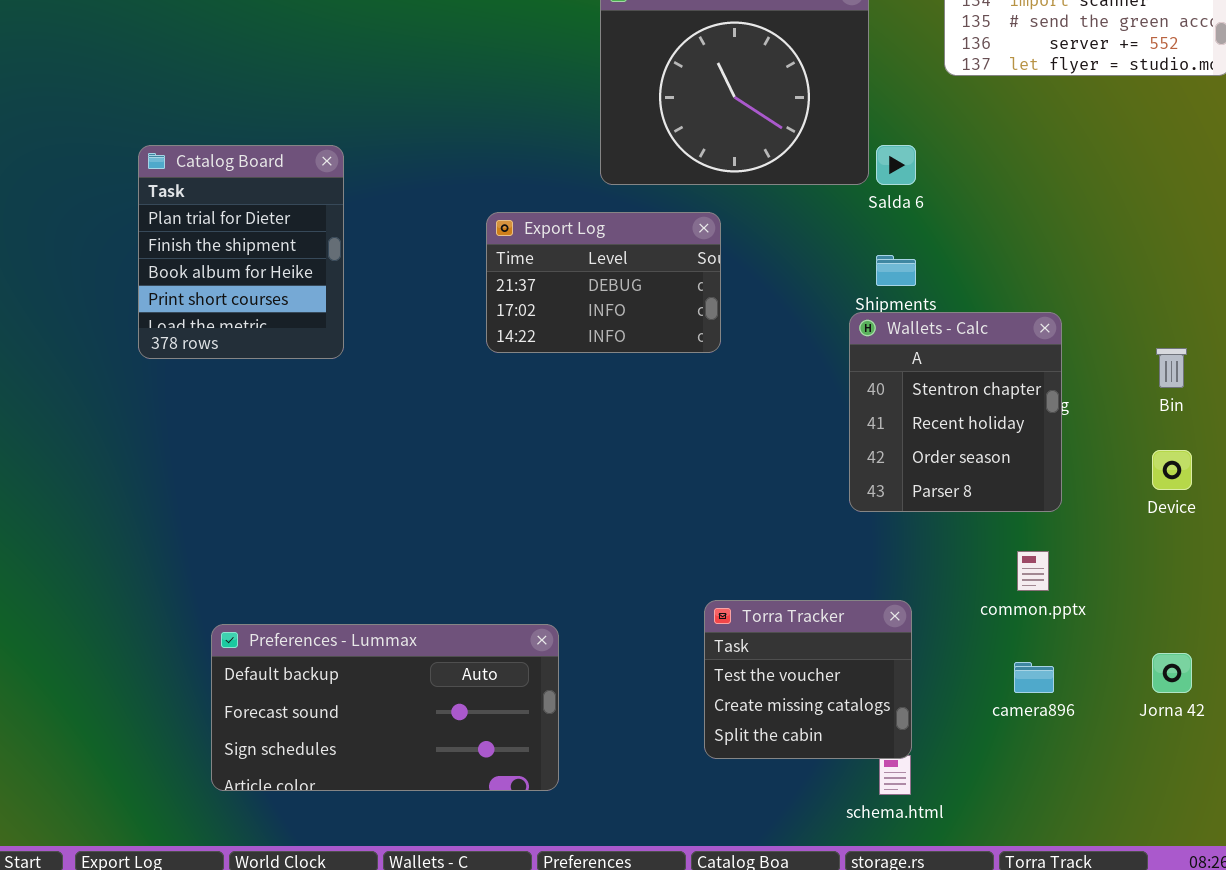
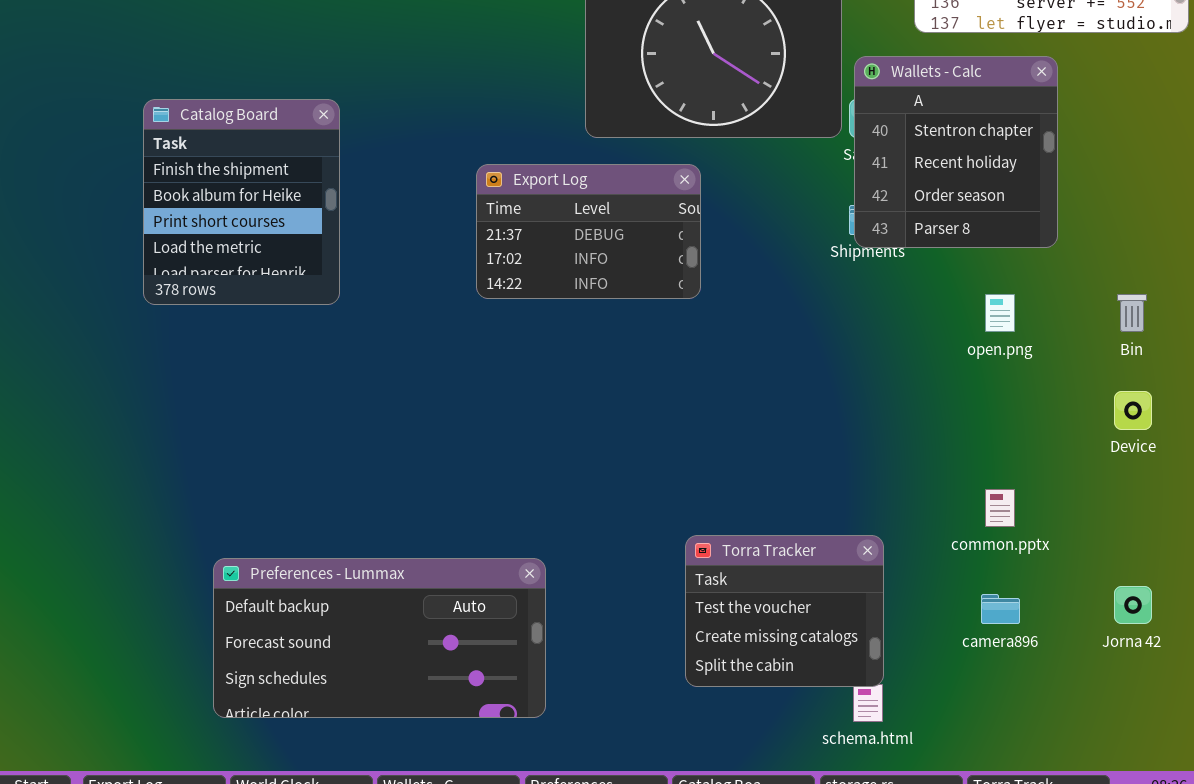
Catalog Board: [138,145,344,359] -> [143,99,340,305], scrolled down 1 row
Wallets - Calc: [849,312,1062,512] -> [854,56,1058,248], moved

